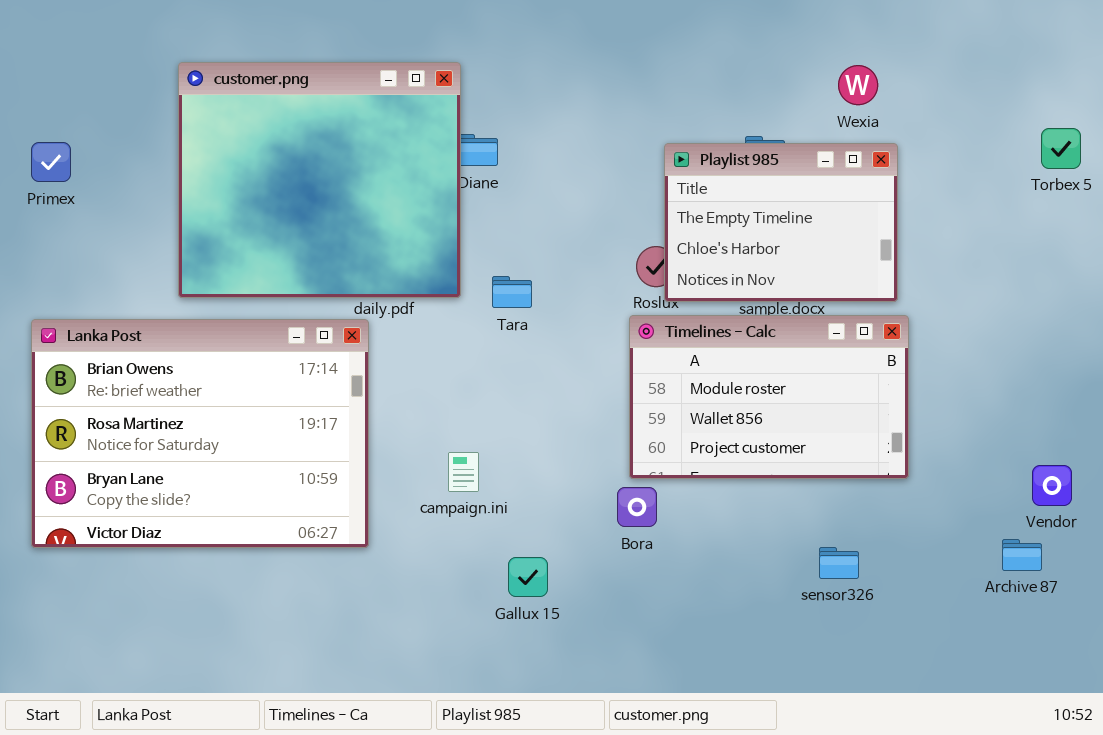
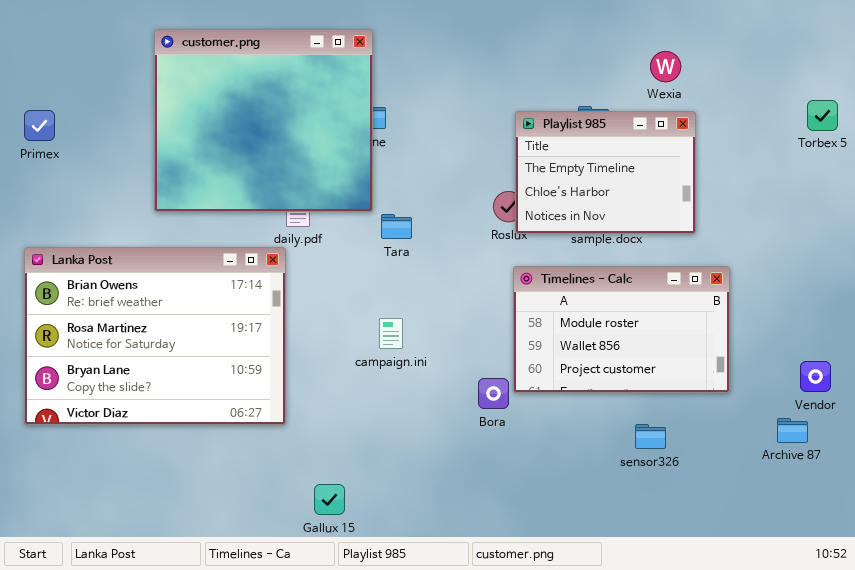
customer.png: [178,62,461,298] -> [154,29,373,212], moved
Timelines - Calc: [629,315,909,479] -> [513,266,730,393], moved
campaign.ini: [448,452,479,492] -> [379,318,403,349], moved
Gallux 15: [508,557,548,597] -> [314,484,345,515], moved

